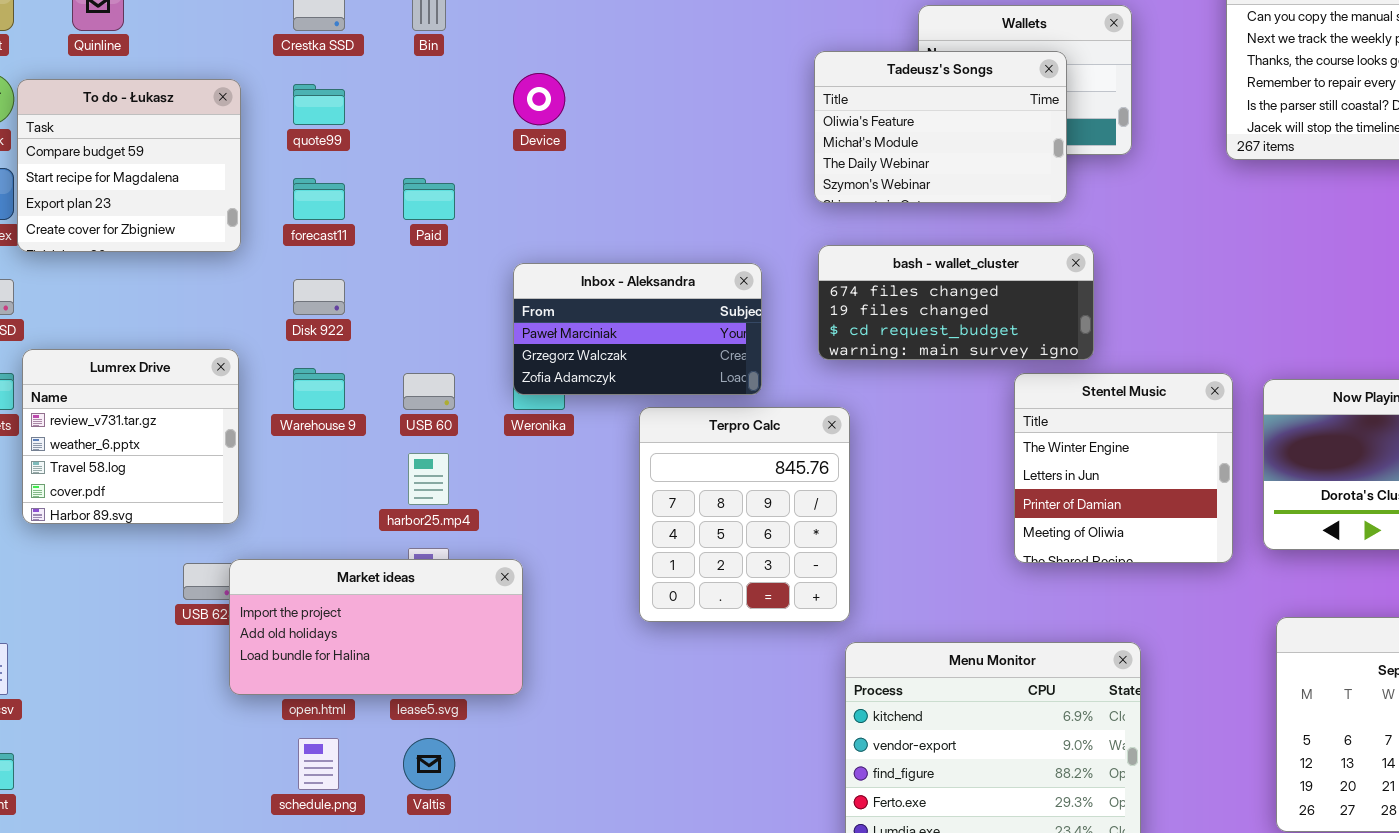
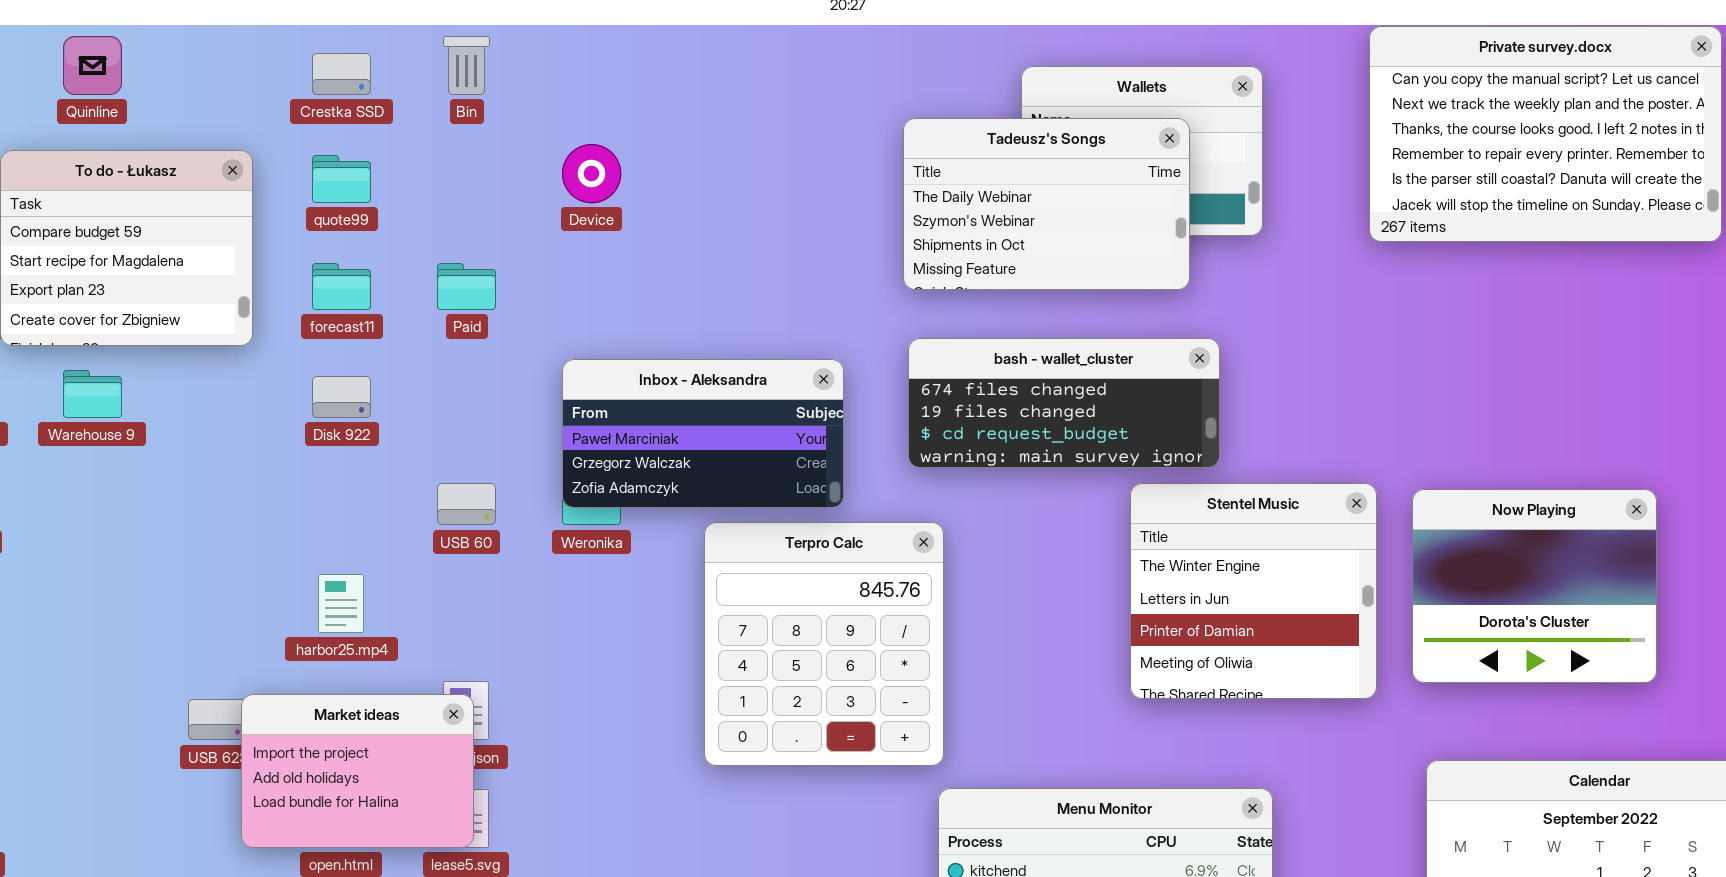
Tadeusz's Songs: [814,51,1067,203] -> [903,118,1190,290], scrolled down 2 rows
Lumrex Drive: [22,349,239,524] -> none, closed
Warehouse 9: [293,368,345,410] -> [63,370,122,418], moved
harbor25.mp4: [408,453,449,505] -> [318,574,364,633], moved
Market ideas: [229,559,523,695] -> [241,694,474,848], resized

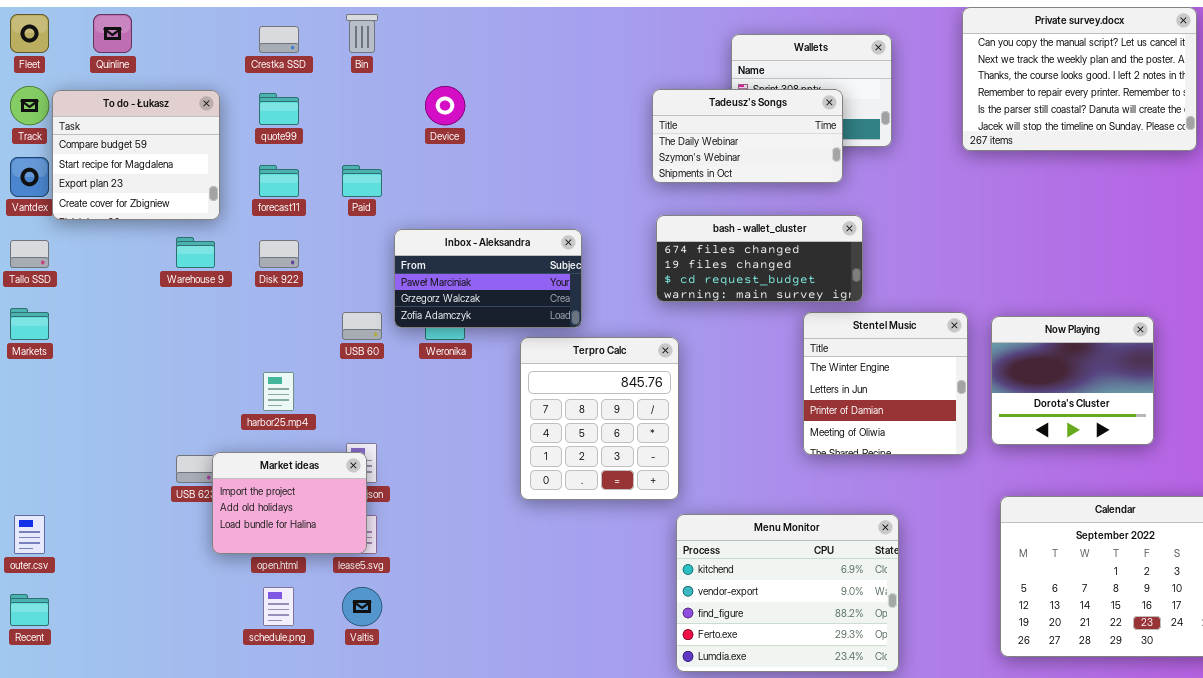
Tadeusz's Songs: [903,118,1190,290] -> [652,89,843,183], resized
Inbox - Aleksandra: [562,359,844,508] -> [394,229,582,328], moved
Warehouse 9: [63,370,122,418] -> [176,237,215,268], moved

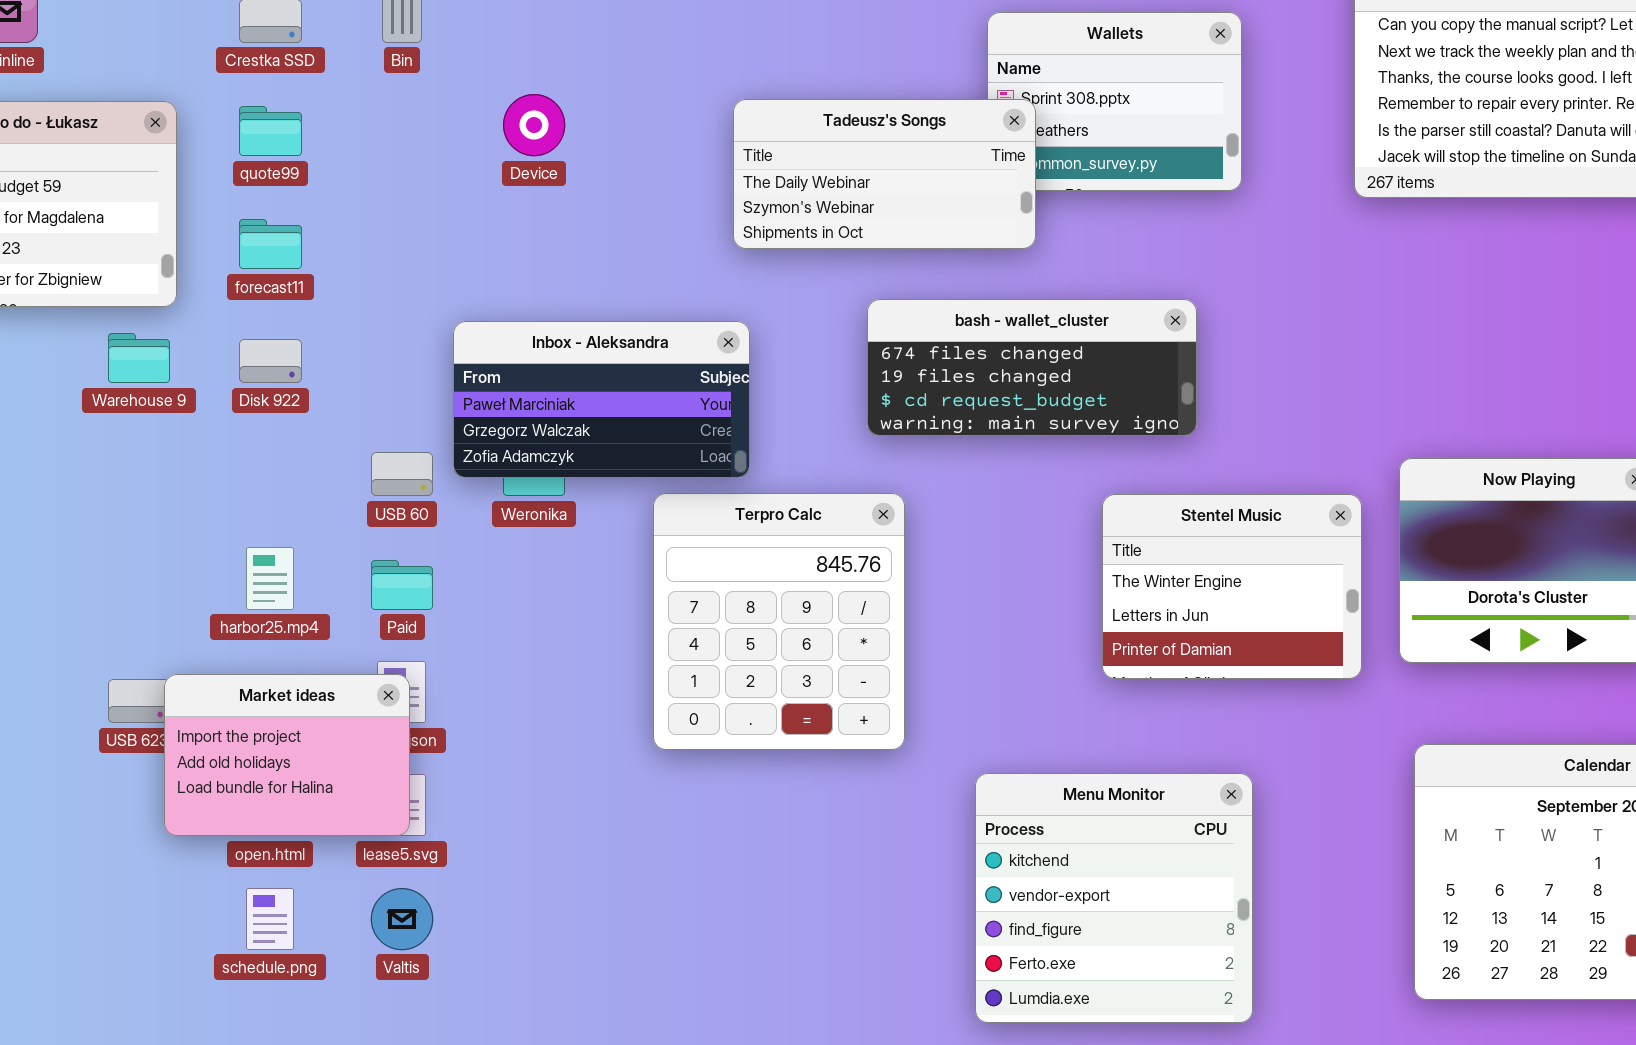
Tadeusz's Songs: [652,89,843,183] -> [733,99,1036,249], moved
Paid: [342,165,382,197] -> [371,560,433,610], moved
Stentel Music: [803,312,968,455] -> [1102,494,1362,679], resized
Menu Monitor: [676,514,899,672] -> [975,773,1253,1023], resized

